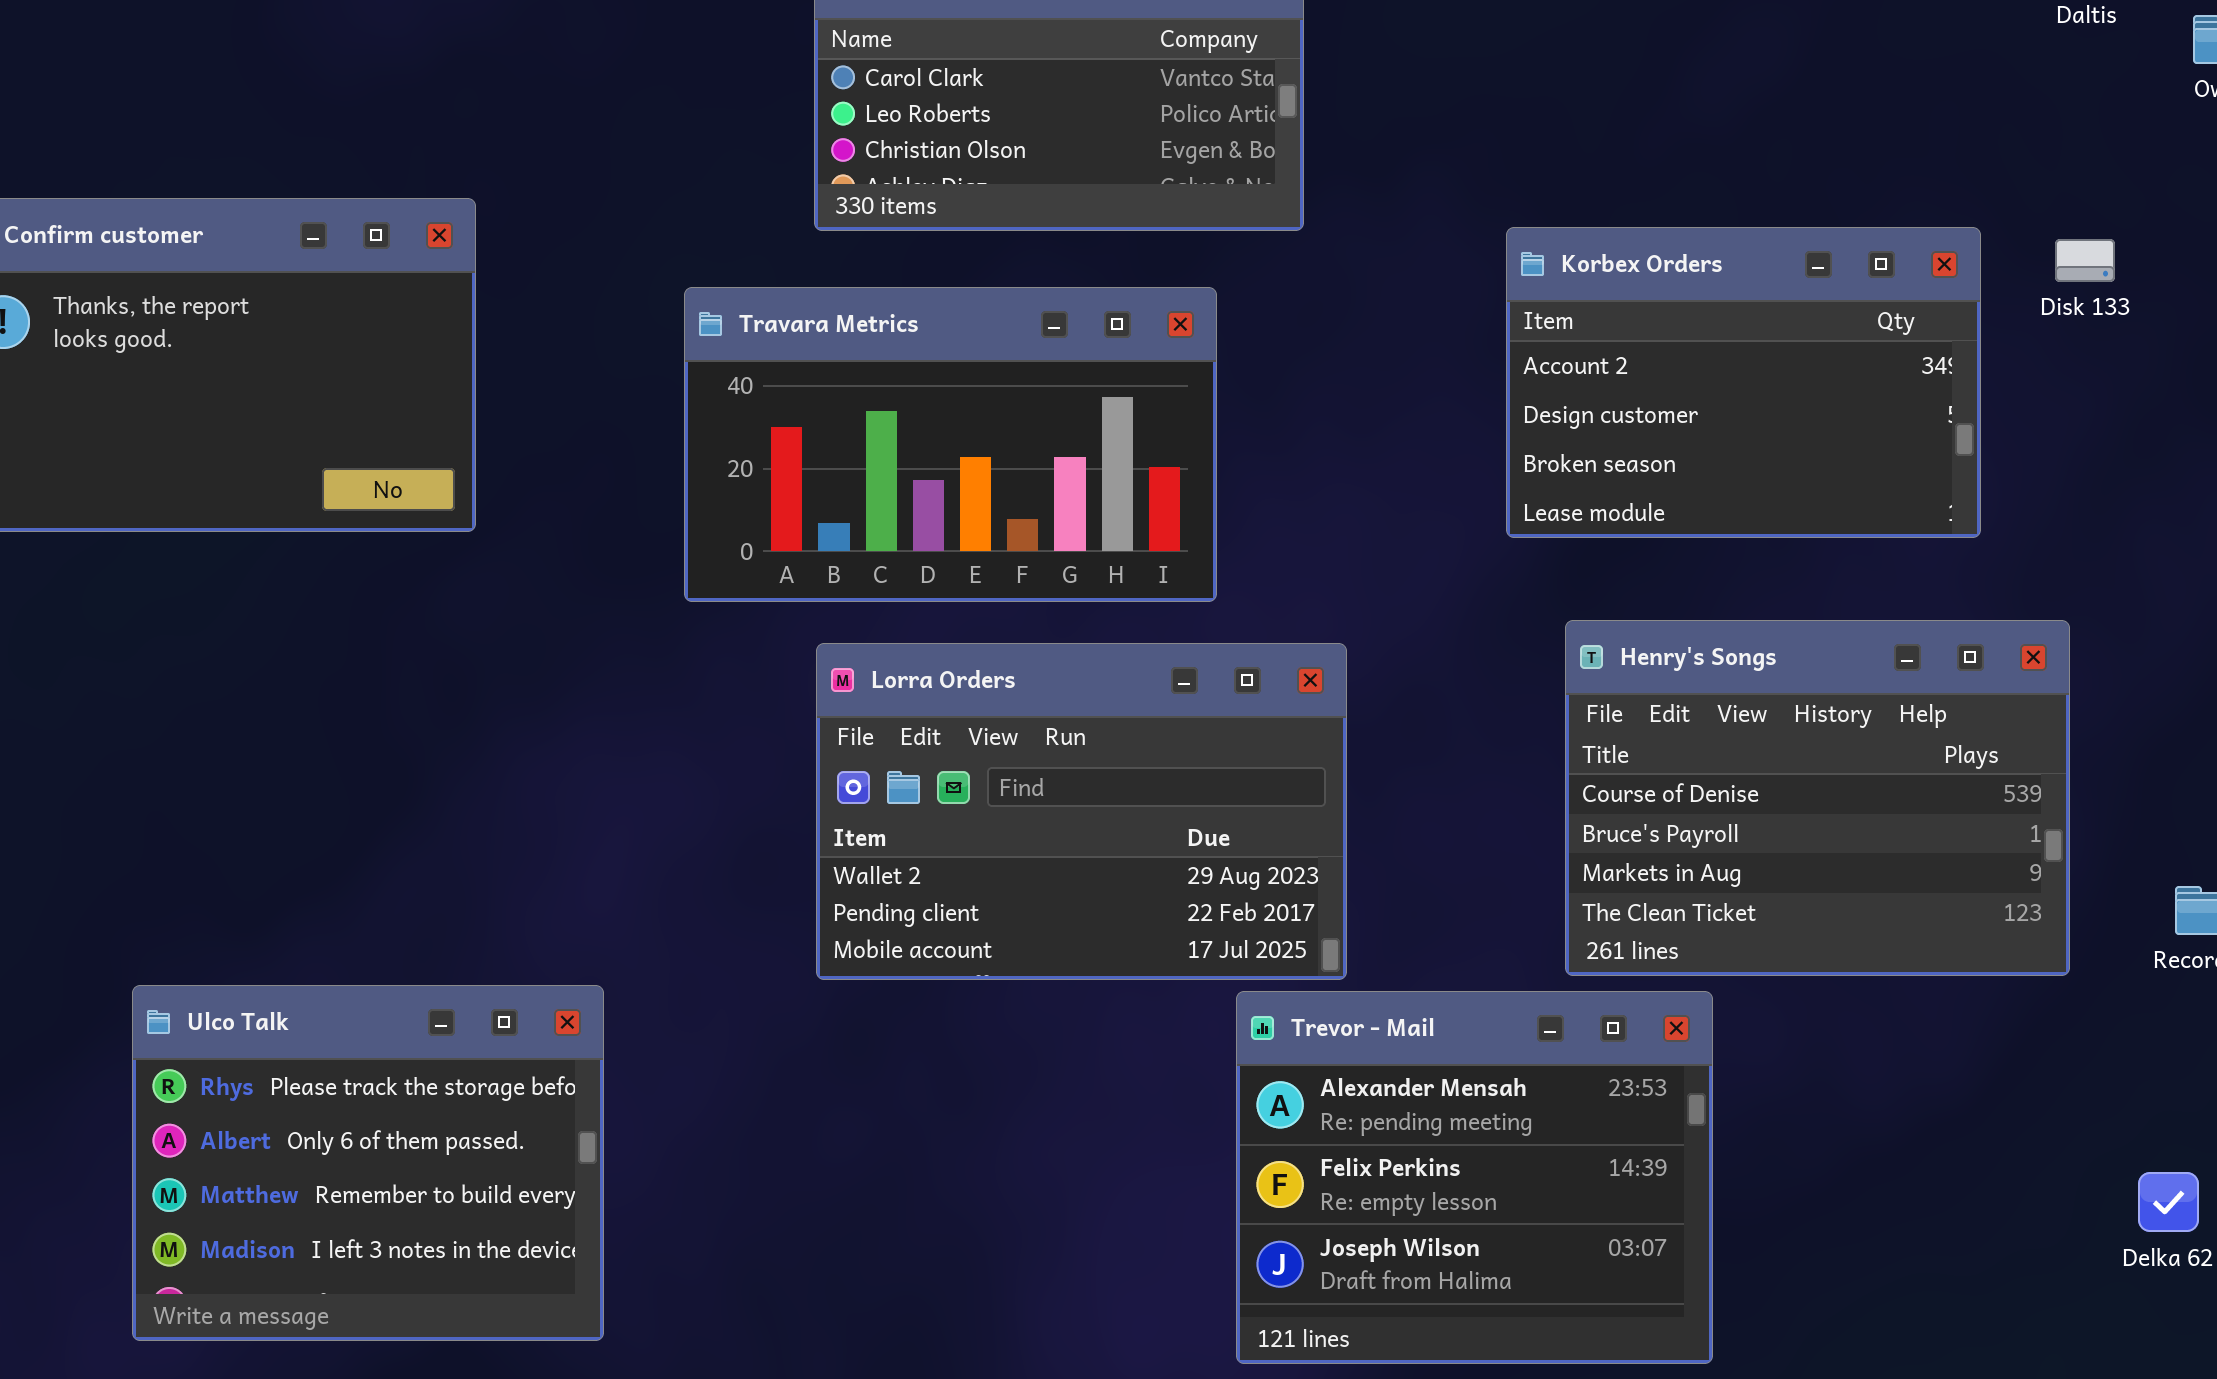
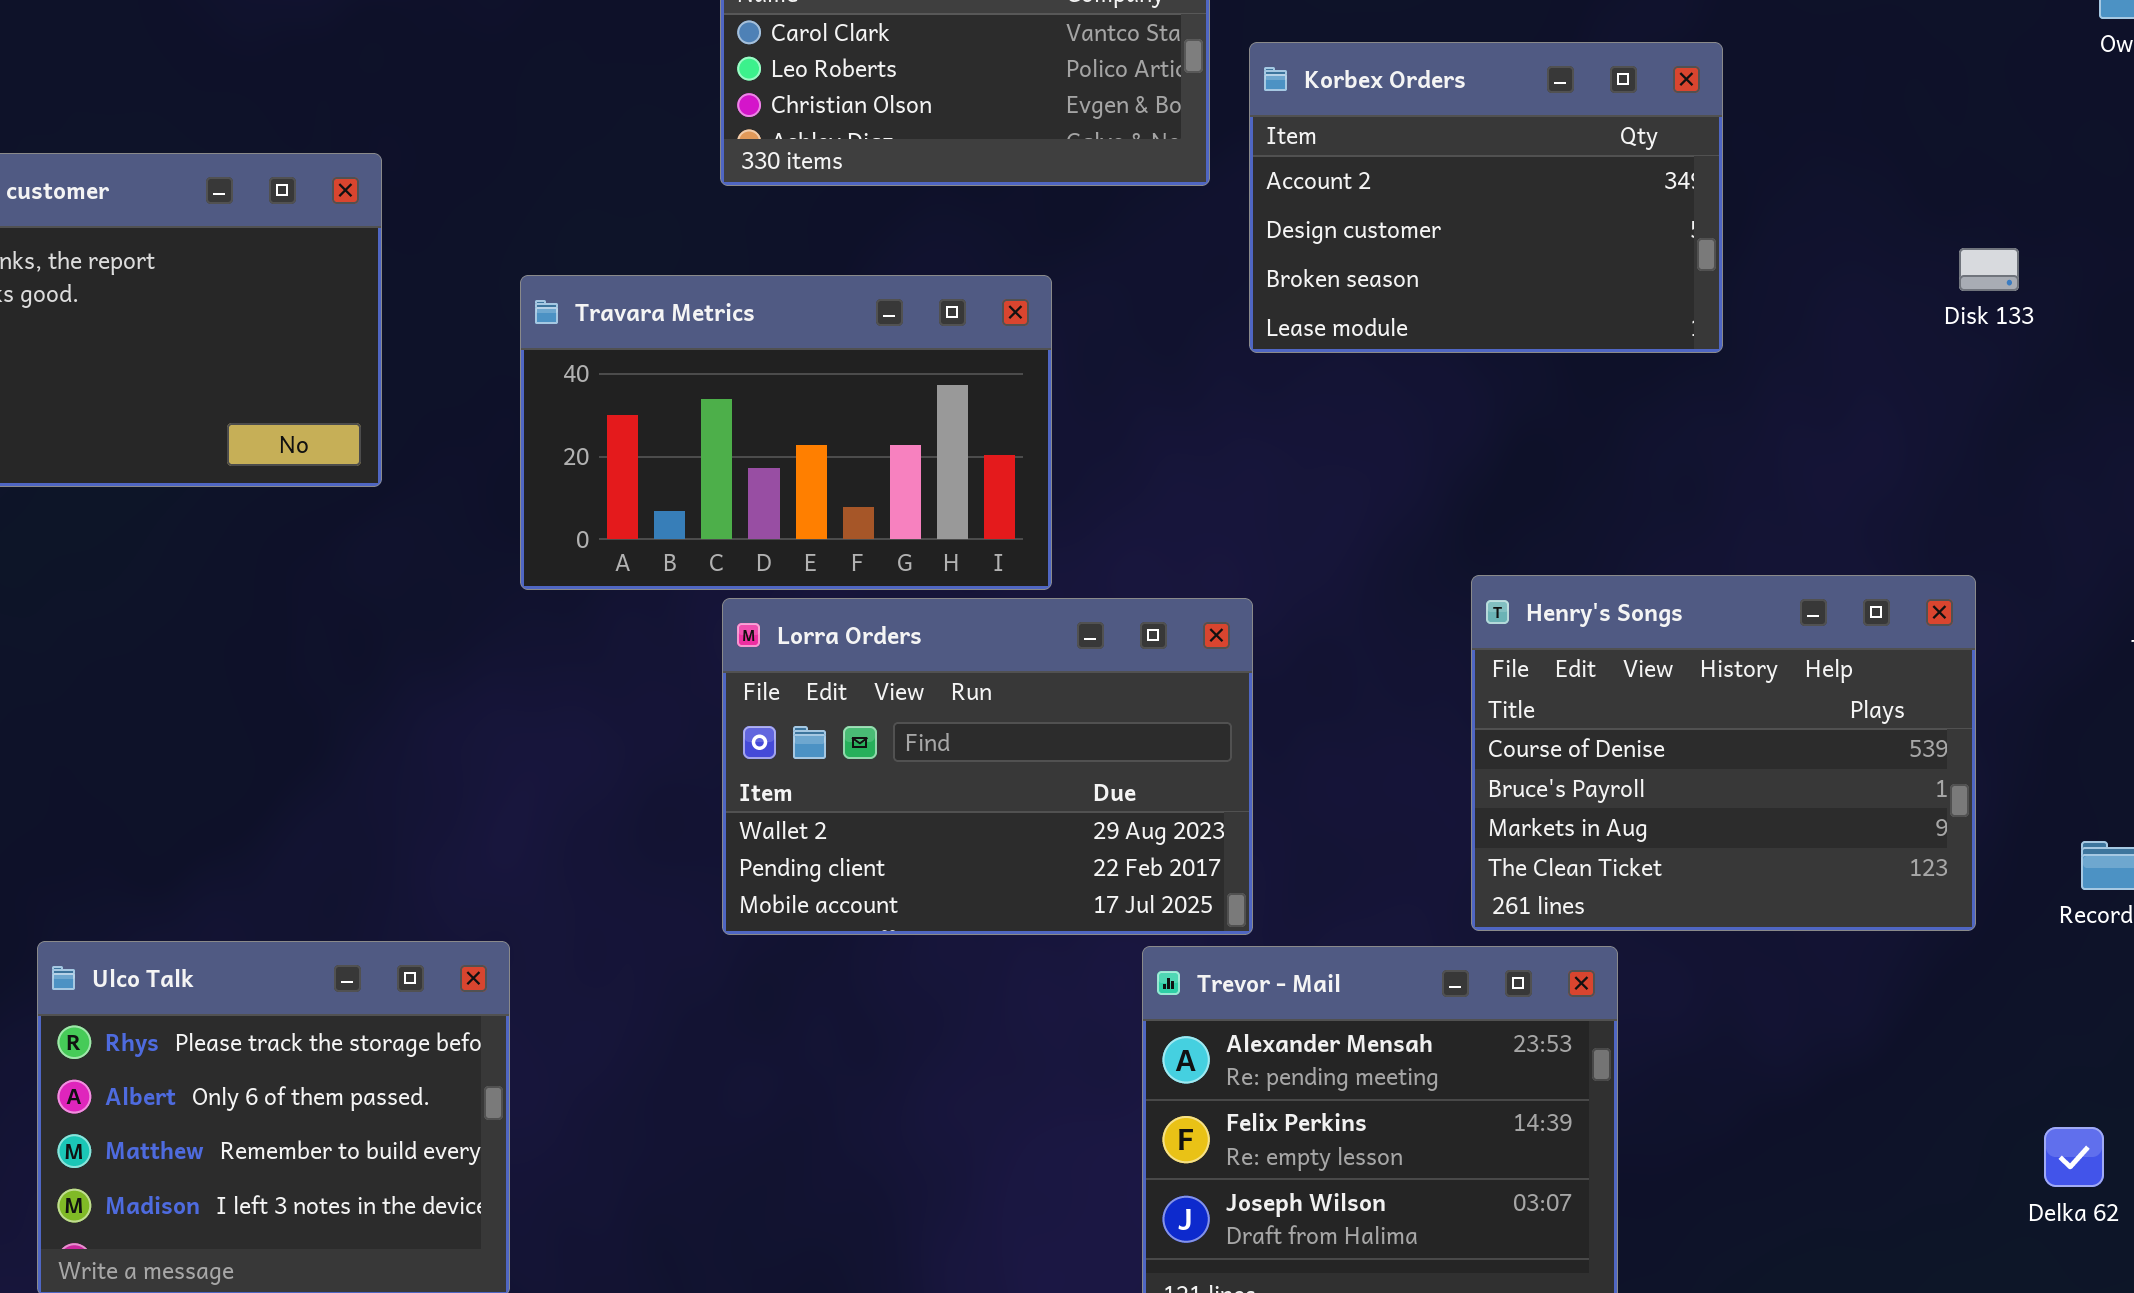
Korbex Orders: [1506,227,1981,538] -> [1249,42,1723,353], moved
Disk 133: [2055,239,2115,282] -> [1959,248,2019,291], moved
Travara Metrics: [684,287,1217,602] -> [520,275,1052,590], moved

